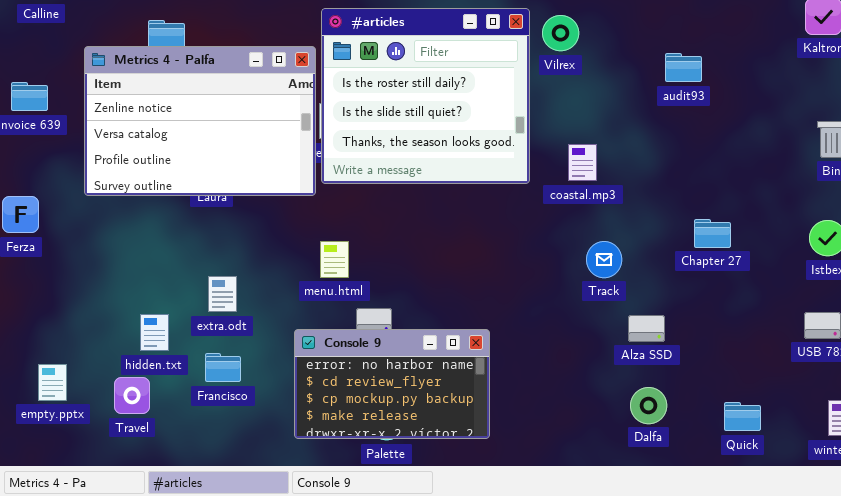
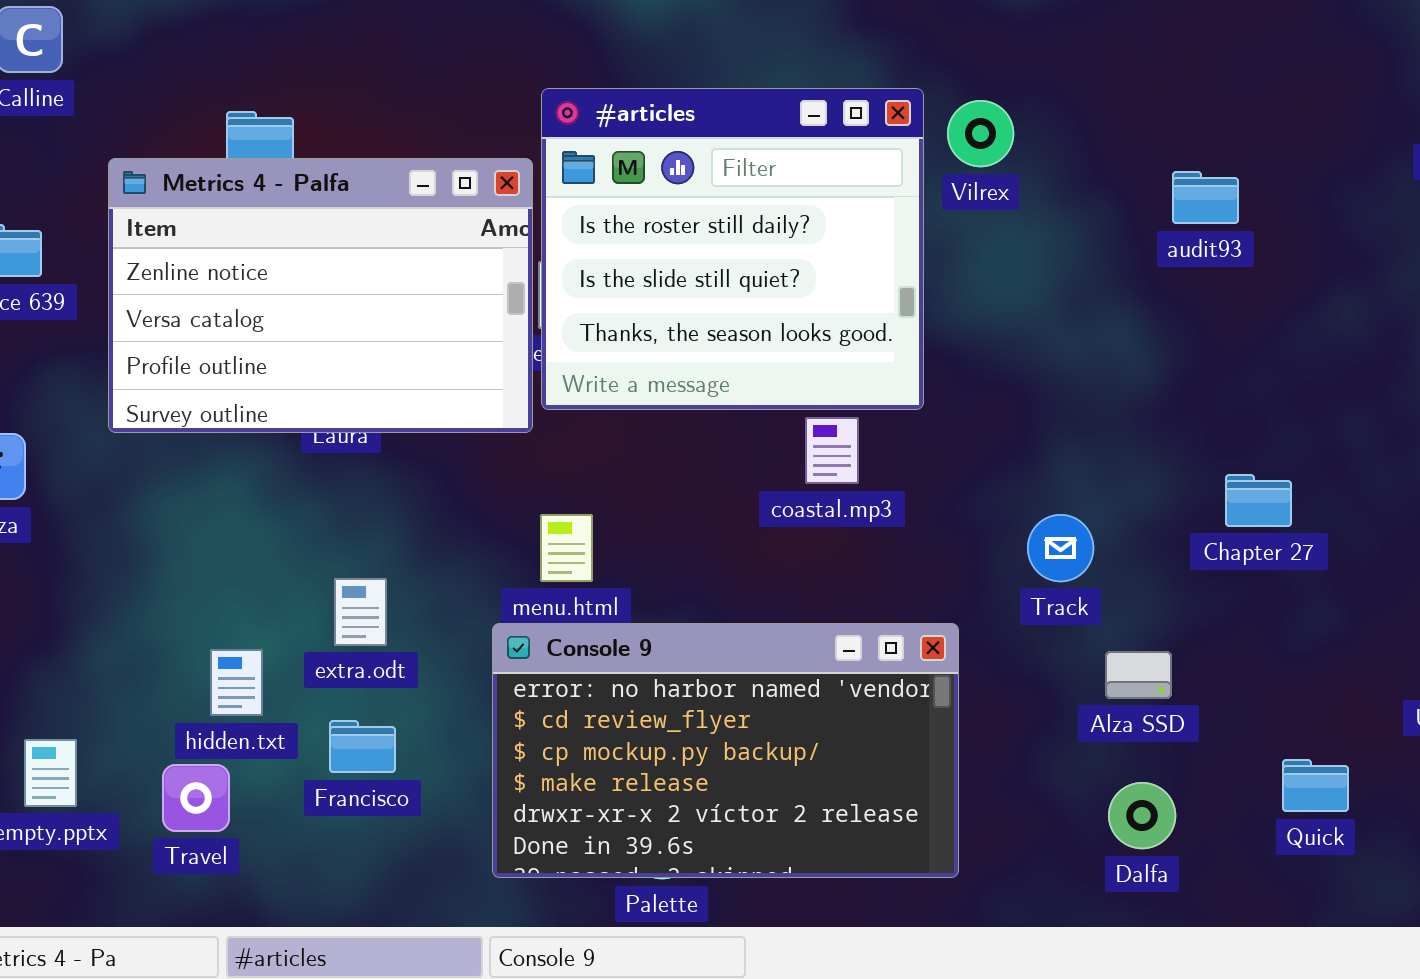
coastal.mp3: [568,144,597,181] -> [805,417,859,484], moved
Console 9: [294,329,490,439] -> [492,623,959,878], resized
Quick: [724,402,761,431] -> [1282,759,1349,812], moved

